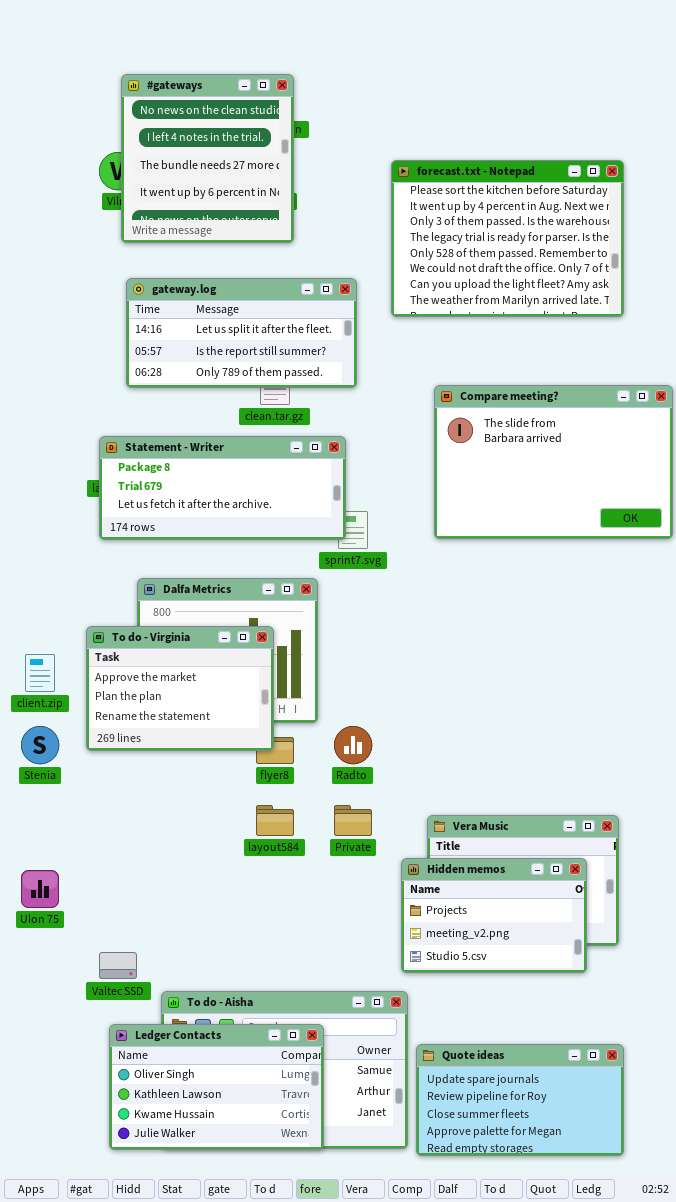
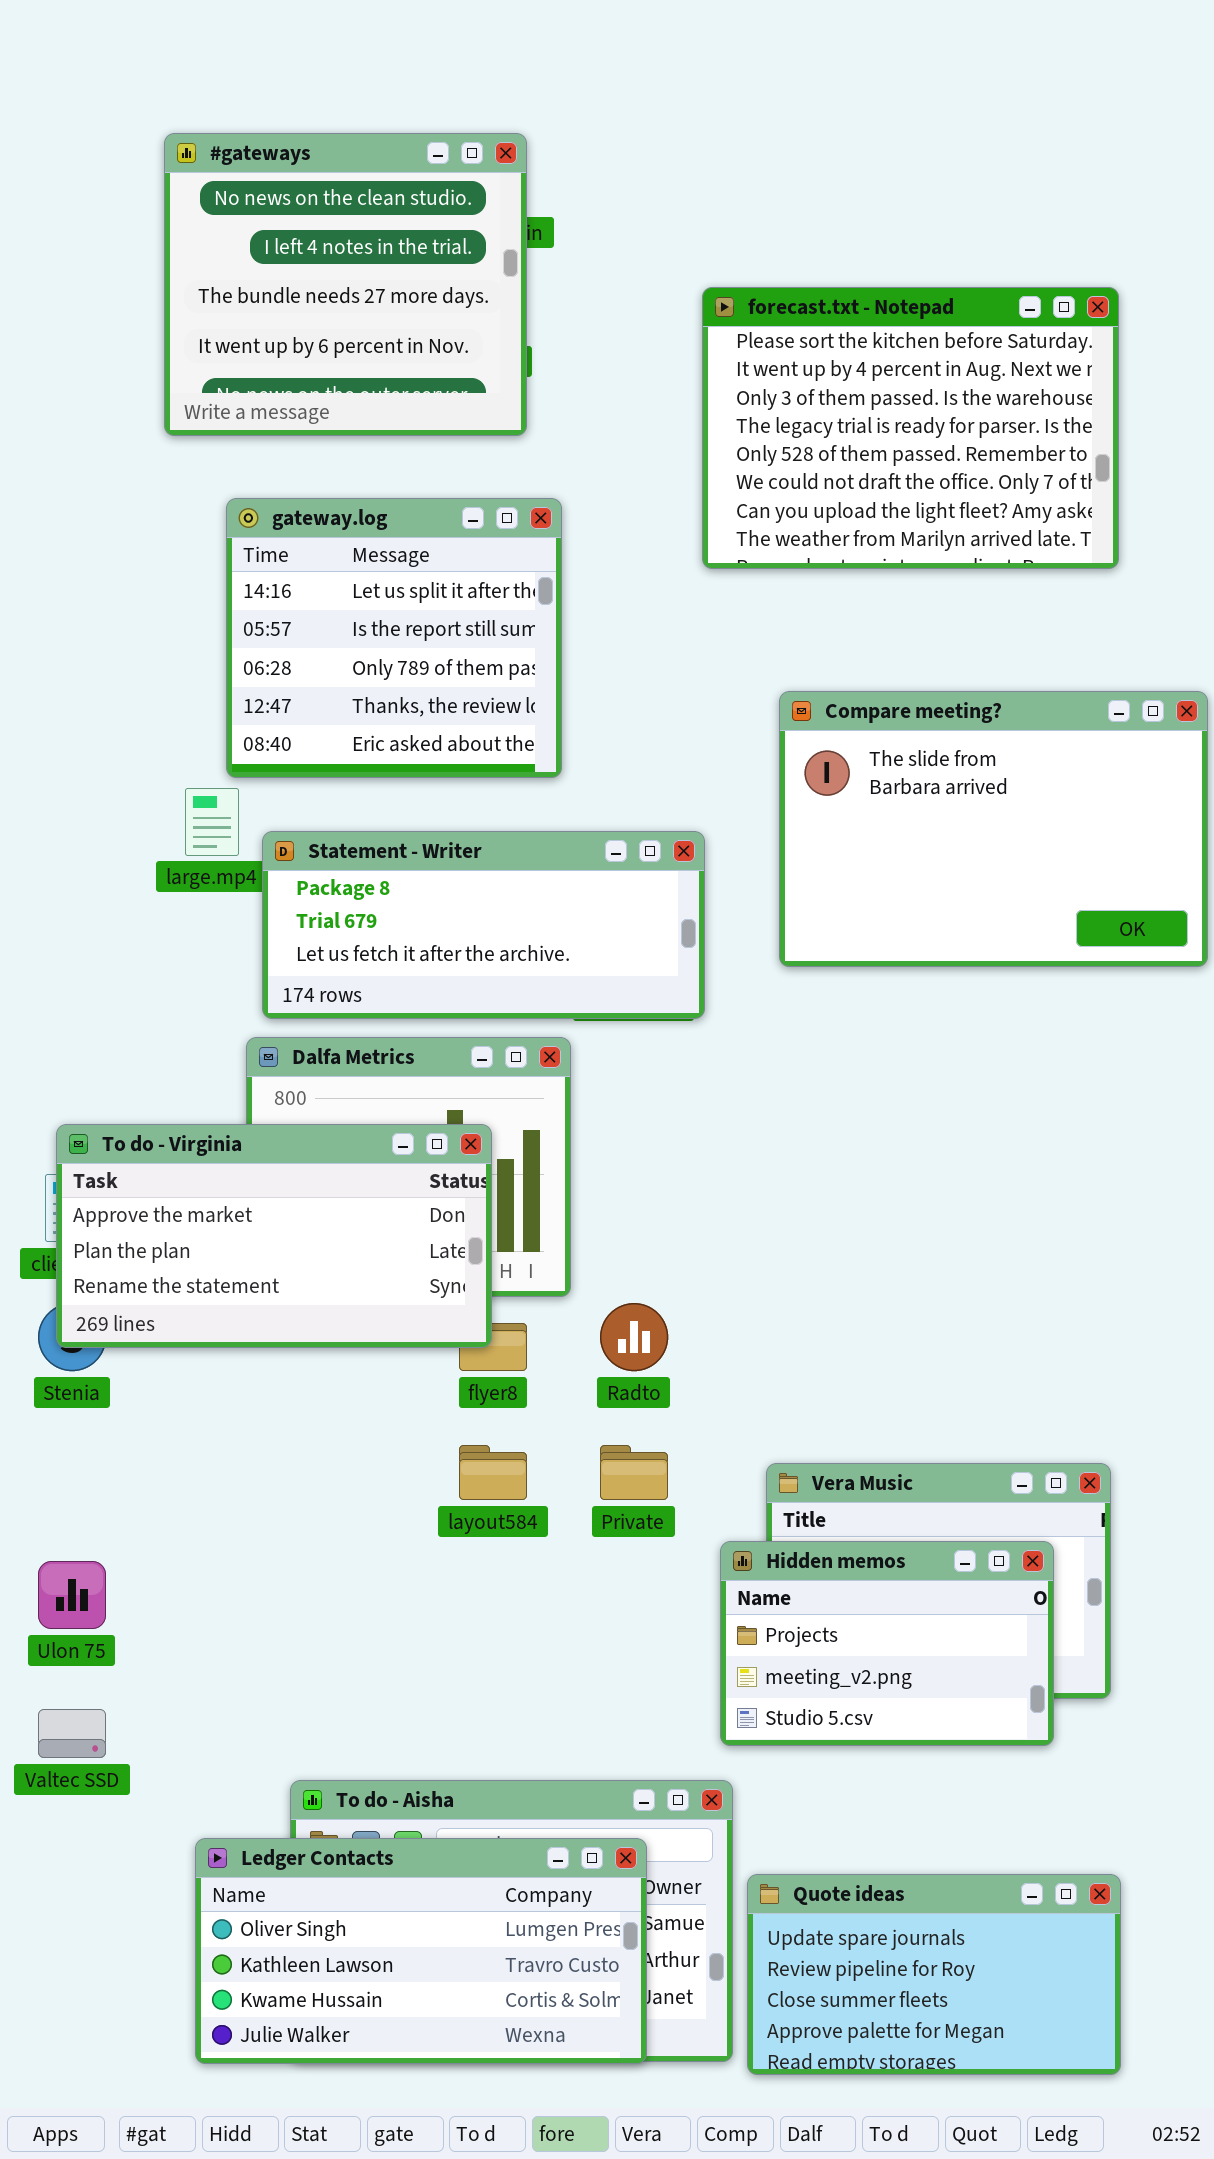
#gateways: [121,74,294,243] -> [164,133,527,436], resized
gateway.log: [126,278,357,388] -> [226,498,562,778], resized
Statement - Writer: [99,436,346,540] -> [262,831,705,1019], moved
To do - Virginia: [86,626,274,751] -> [56,1124,492,1348], resized
Valtec SSD: [99,952,137,979] -> [38,1709,106,1758], moved
Ledger Contacts: [109,1024,324,1150] -> [195,1838,647,2064], resized

